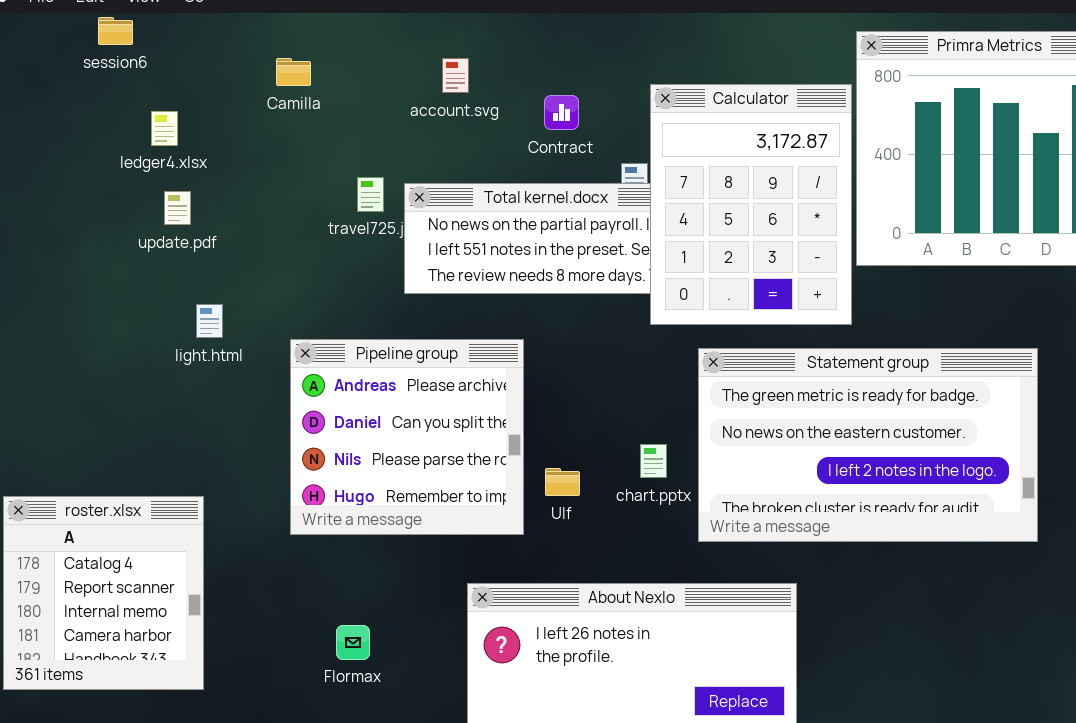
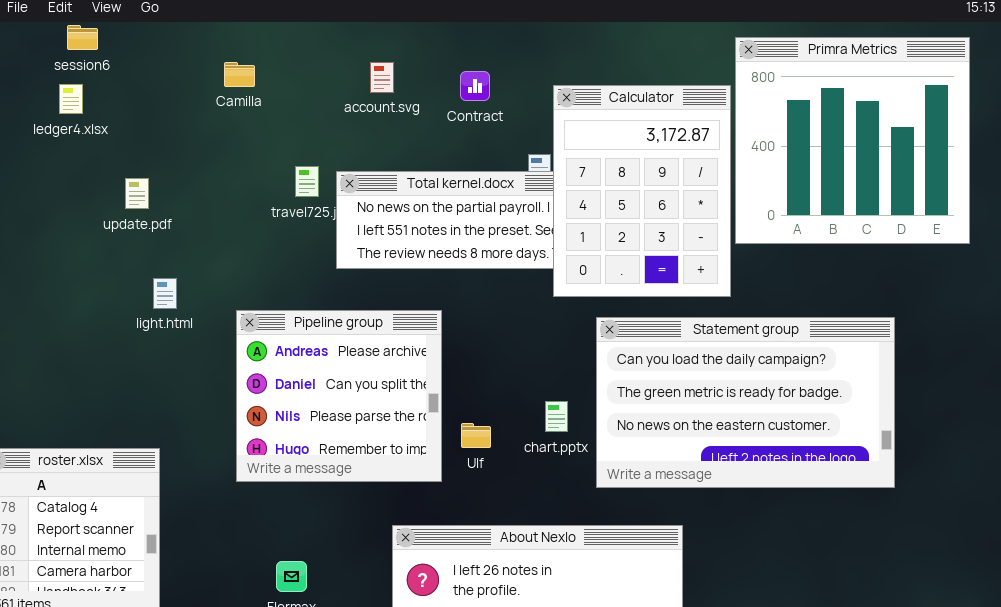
Contract: [544,95,579,130] -> [460,71,490,101], moved
ledger4.xlsx: [151,111,178,146] -> [59,84,83,114], moved
Statement group: [698,348,1038,542] -> [596,317,895,488], scrolled up 1 row

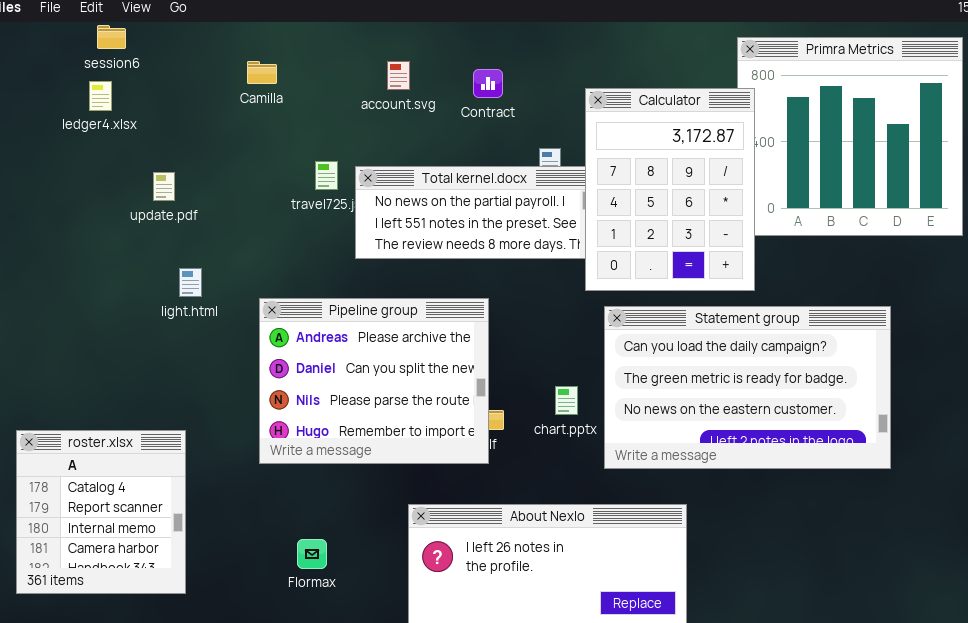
Calculator: [553,85,731,297] -> [585,88,755,291], moved
Pipeline group: [236,310,442,482] -> [259,298,489,464], resized

